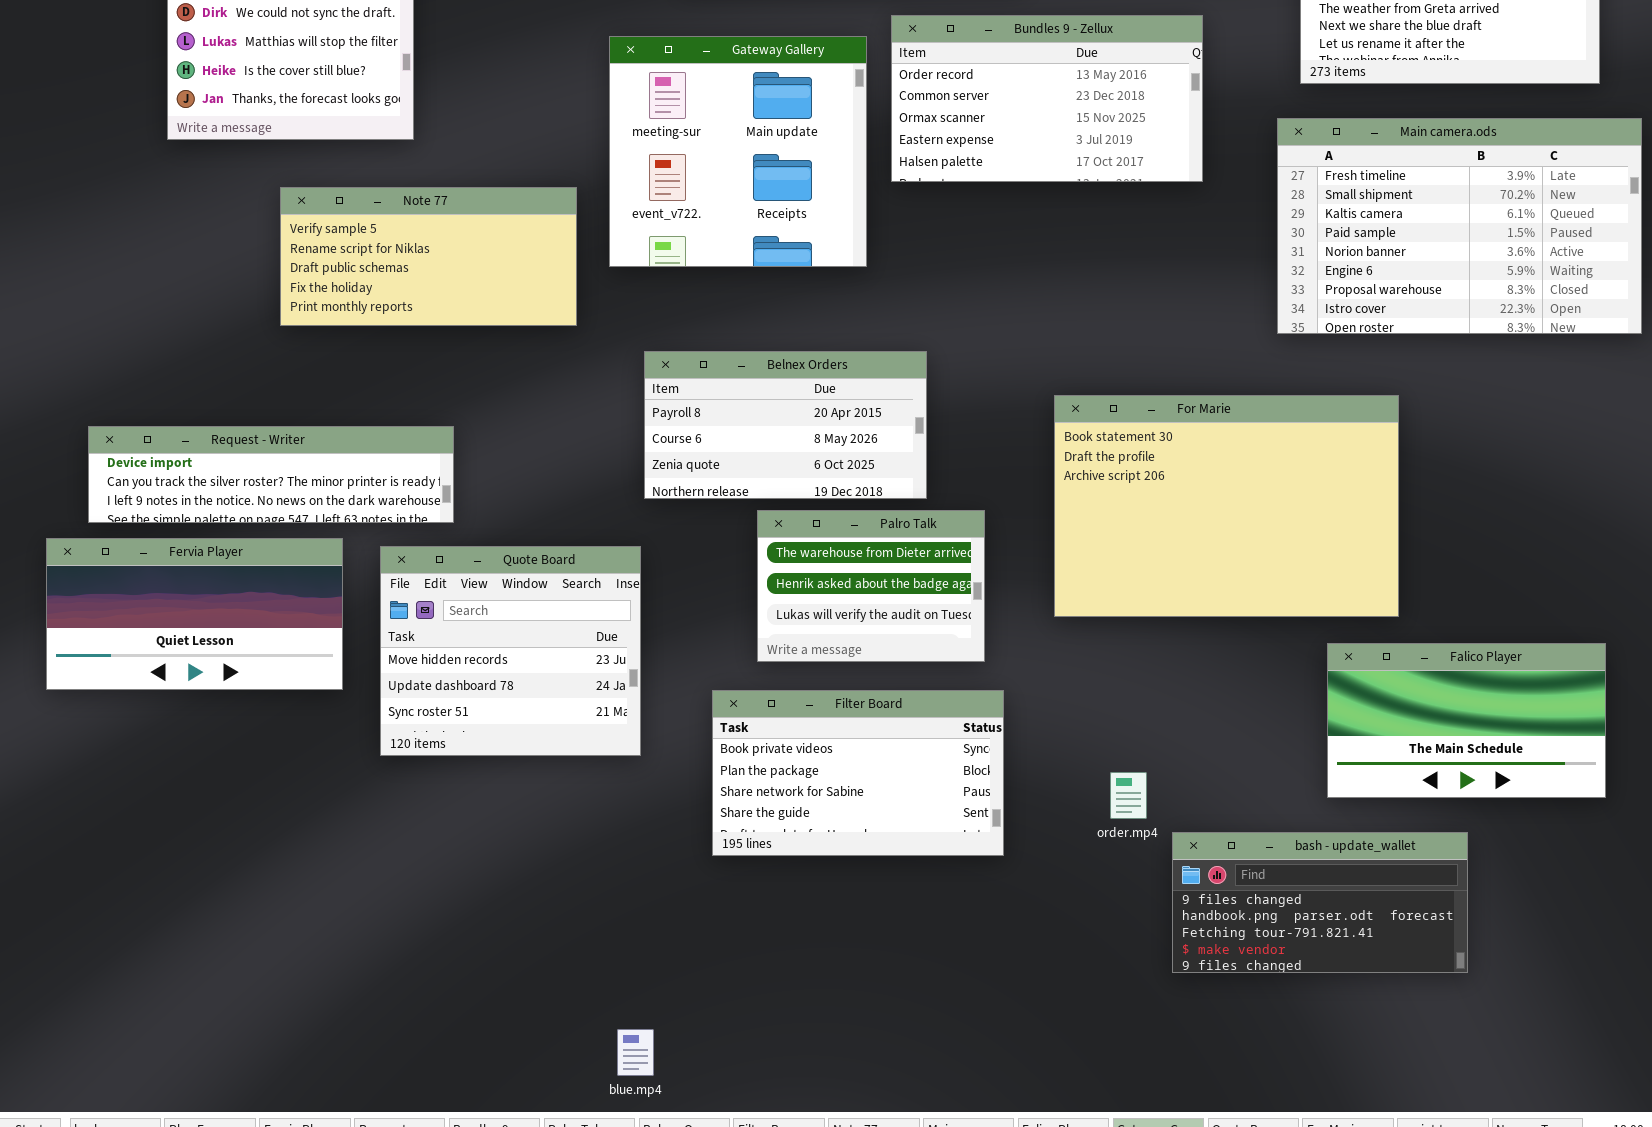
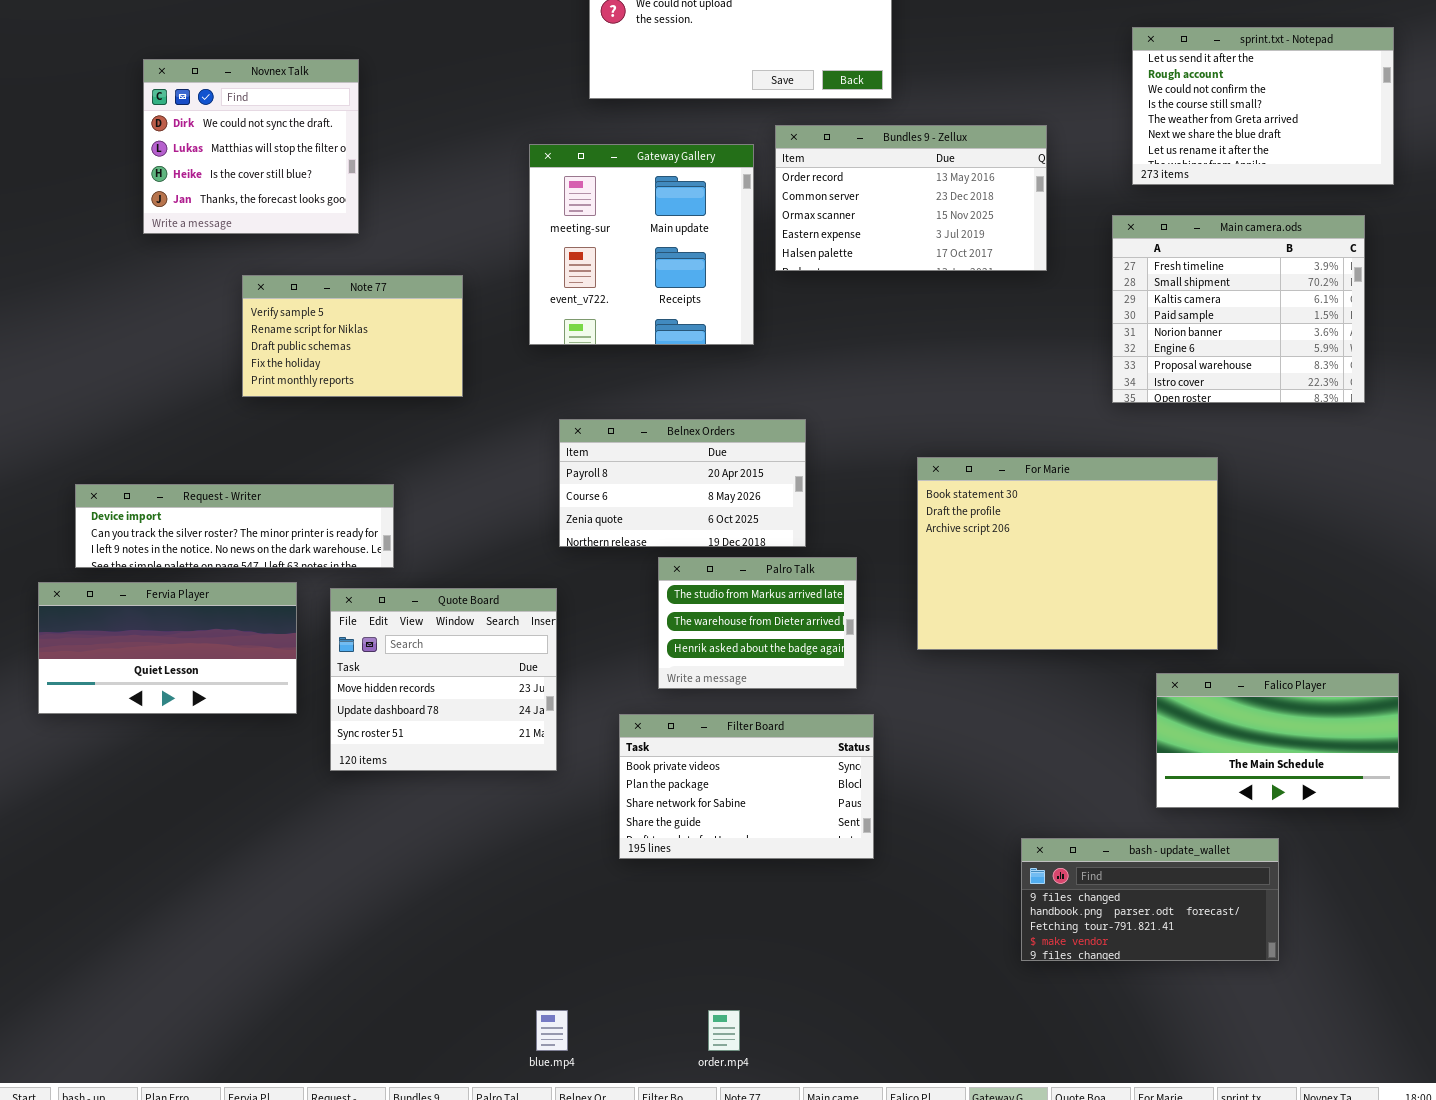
Main camera.ods: [1277,118,1642,334] -> [1112,215,1365,403], resized
Note 77: [280,187,577,326] -> [242,275,463,397], resized
Palro Talk: [757,510,985,662] -> [658,557,857,689], scrolled up 1 row
order.mp4: [1110,772,1147,819] -> [708,1010,740,1051], moved

